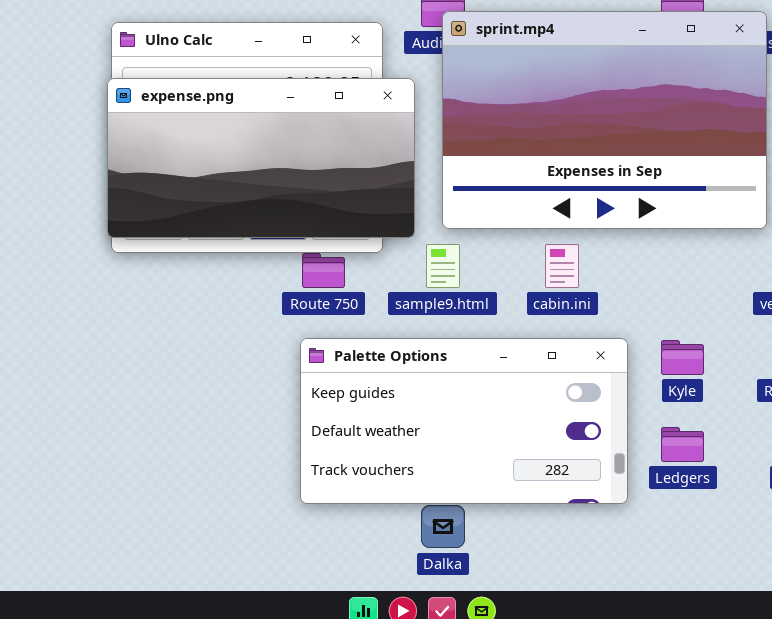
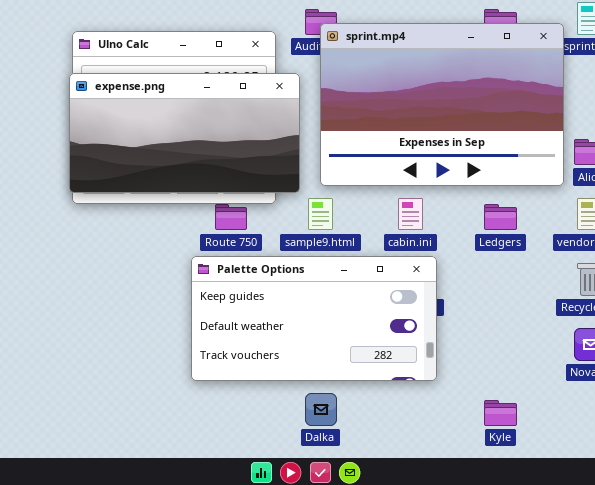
Palette Options: [300,338,628,504] -> [191,256,437,381], moved
Kyle: [661,340,704,375] -> [484,400,517,426], moved
Ledgers: [661,427,704,462] -> [484,204,517,230], moved

